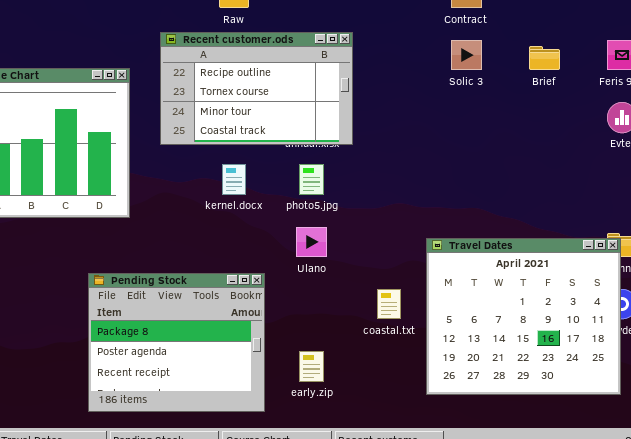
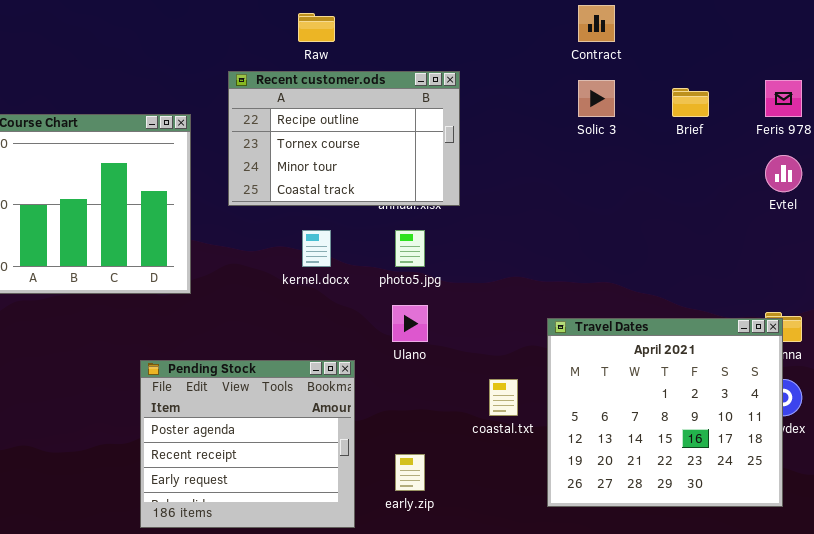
Pending Stock: [88,273,265,412] -> [140,360,355,528], scrolled down 1 row

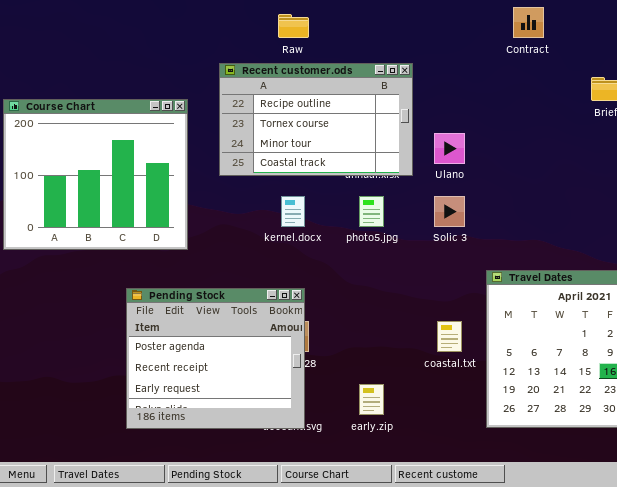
Solic 3: [578,80,615,117] -> [434,196,465,227], moved
Ulano: [392,305,428,342] -> [434,133,465,164], moved
Pending Stock: [140,360,355,528] -> [126,288,305,429], moved

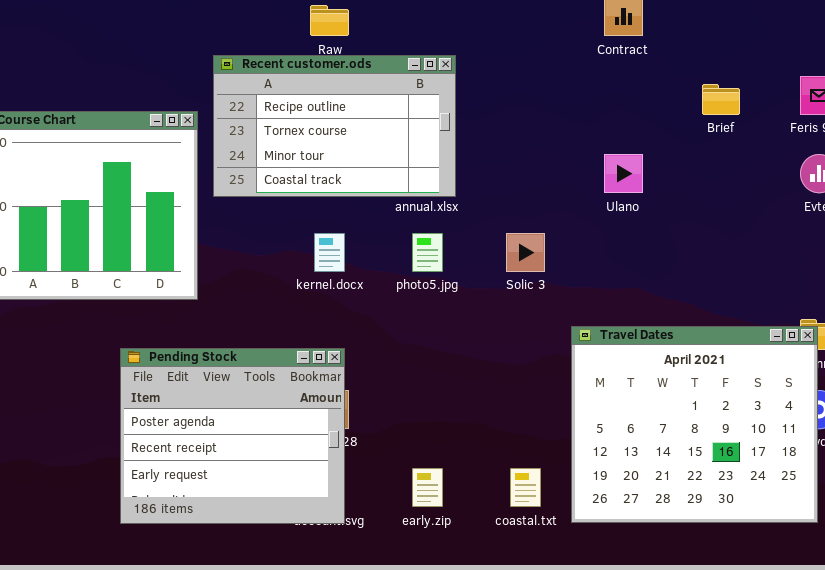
Recent customer.ods: [219,63,413,176] -> [213,55,456,197], moved
Ulano: [434,133,465,164] -> [604,154,643,193], moved
coastal.txt: [437,321,462,352] -> [510,468,541,507], moved

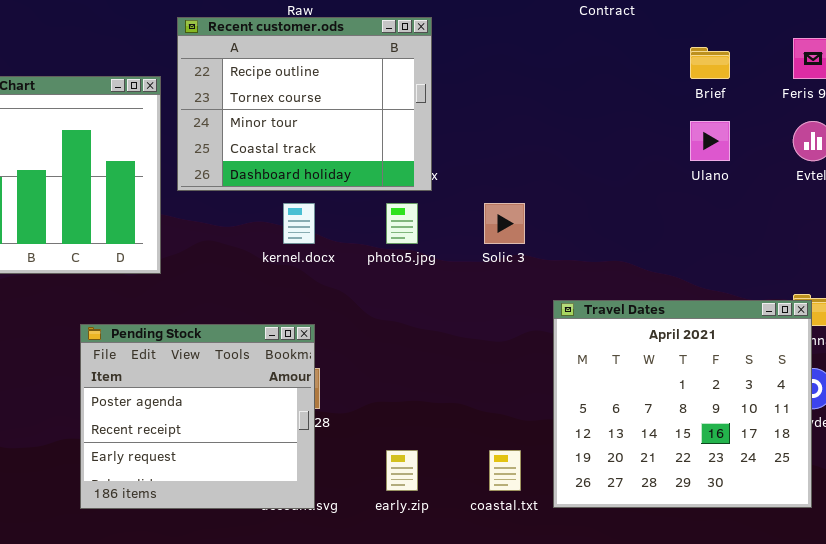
Recent customer.ods: [213,55,456,197] -> [177,17,432,191], resized
Ulano: [604,154,643,193] -> [690,121,730,161], moved

